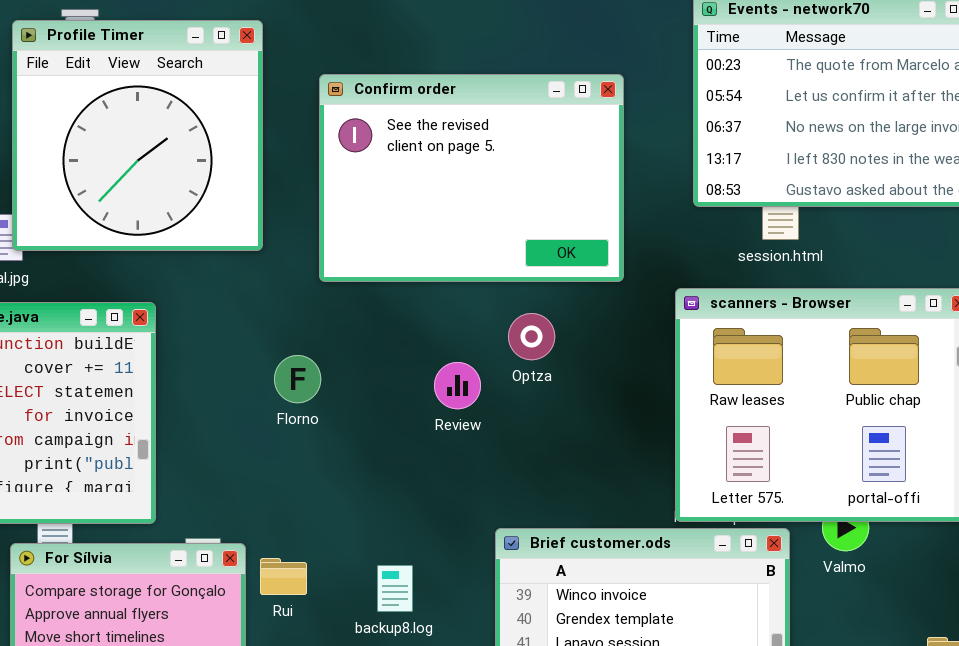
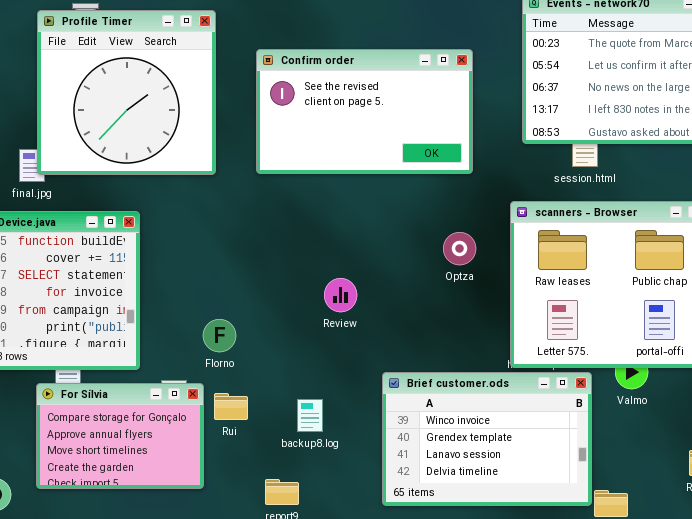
Confirm order: [319,74,624,282] -> [256,49,473,174], resized
Optza: [508,313,555,360] -> [443,232,476,265], moved
Florno: [274,355,321,403] -> [203,319,236,352], moved
Review: [434,362,481,409] -> [324,278,357,312], moved

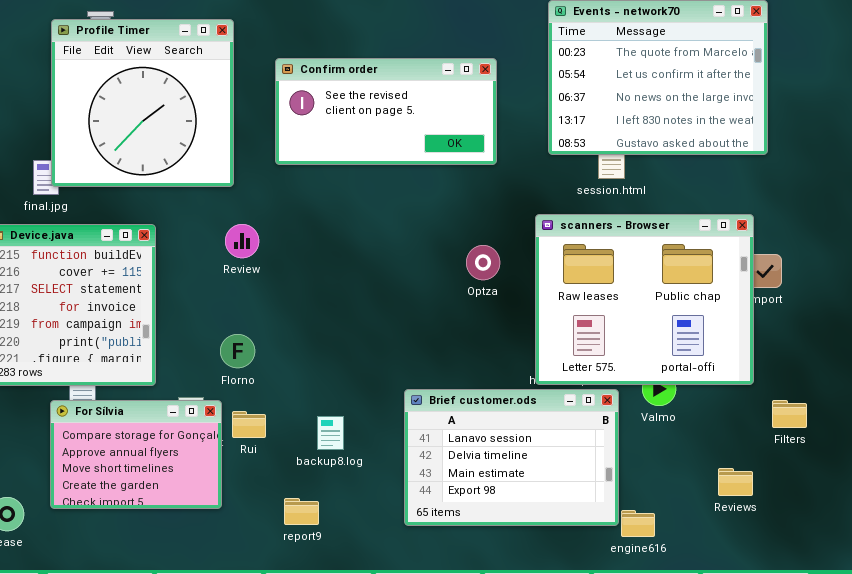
Confirm order: [256,49,473,174] -> [275,58,497,165], resized
Review: [324,278,357,312] -> [225,224,259,258], moved
Brief customer.ods: [382,372,592,506] -> [404,389,619,526], scrolled down 2 rows

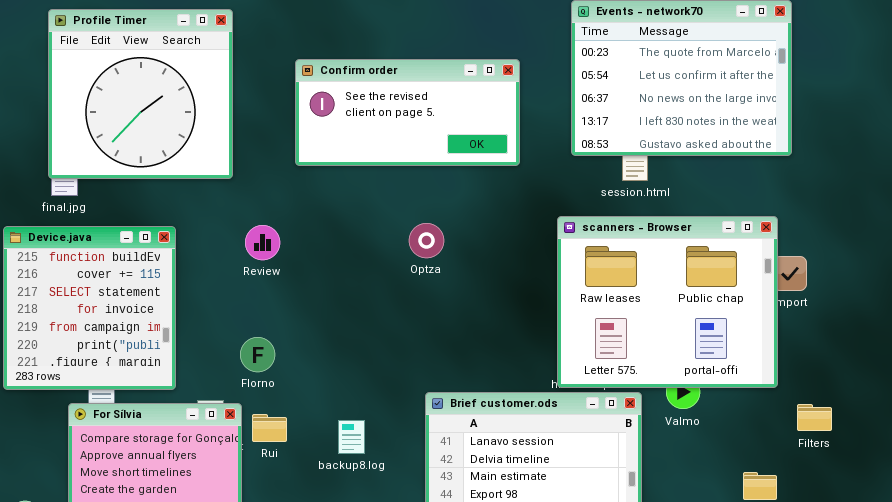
Profile Timer: [51,19,234,187] -> [48,9,233,179], moved
Optza: [466,245,500,280] -> [409,223,444,258], moved

